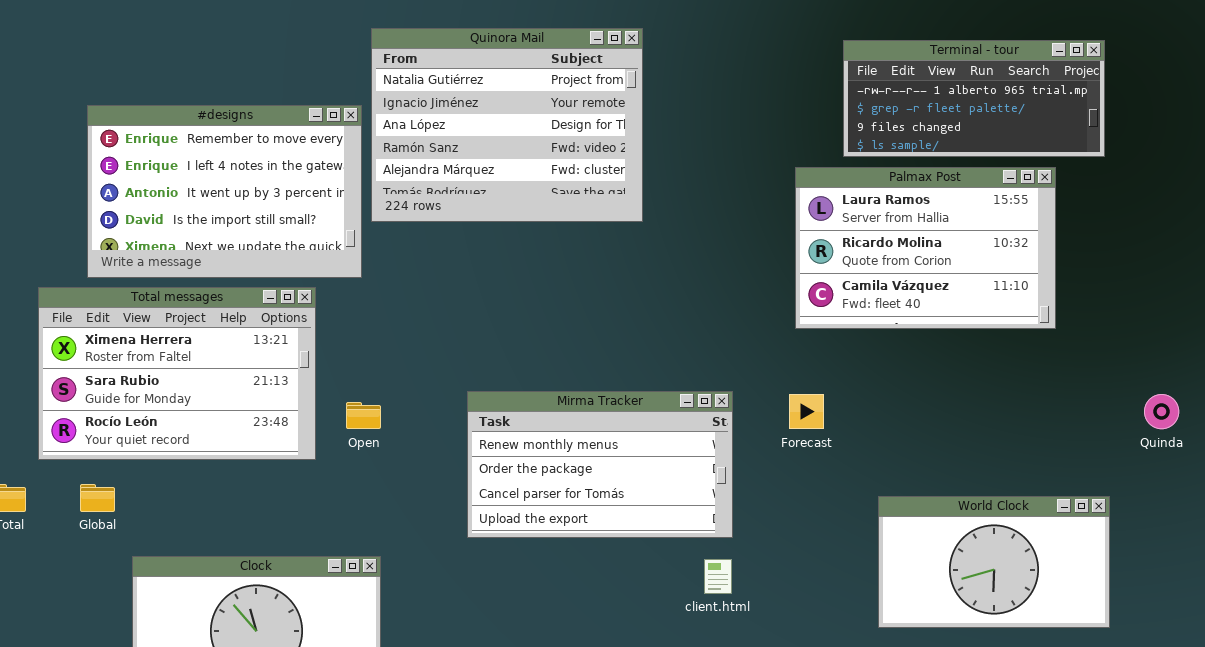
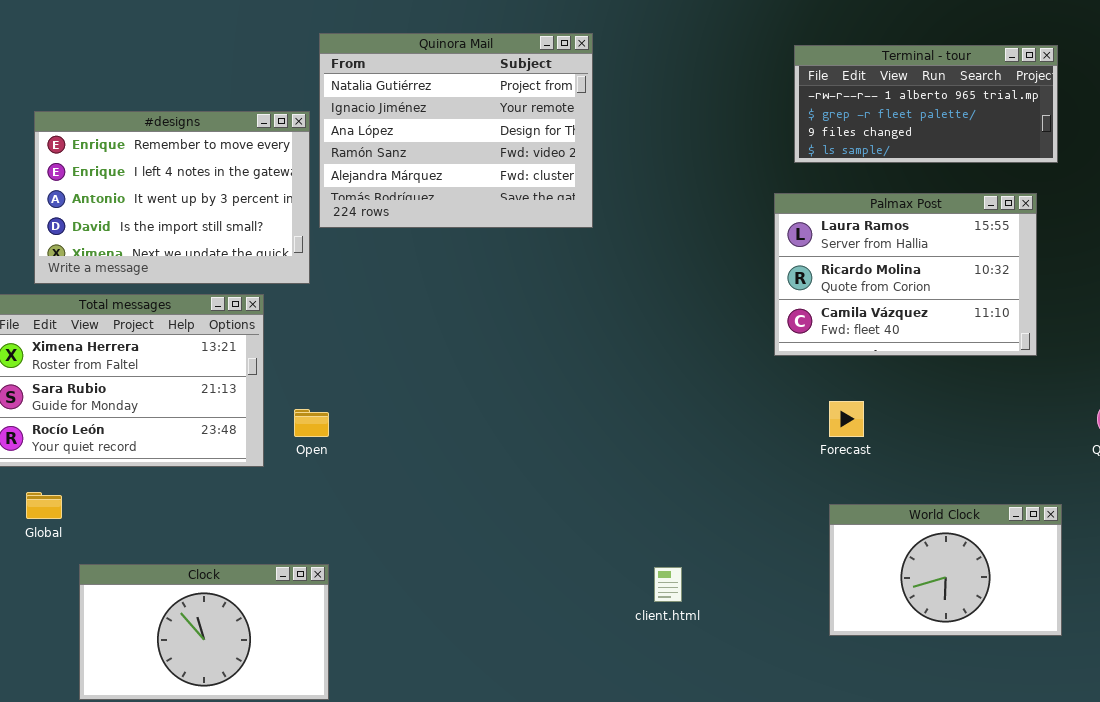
Palmax Post: [795,167,1056,329] -> [774,193,1037,356], moved
Mirma Tracker: [467,391,733,538] -> none, closed
Forecast: [789,394,824,429] -> [829,401,864,437], moved

